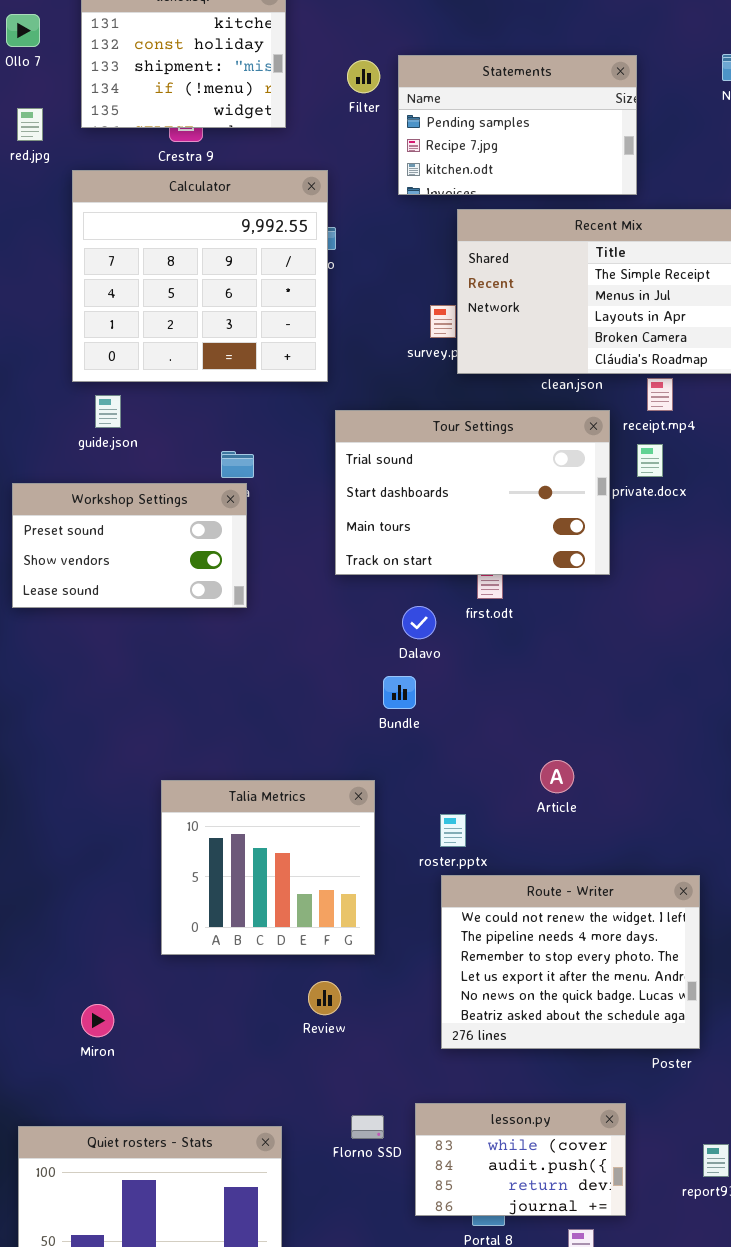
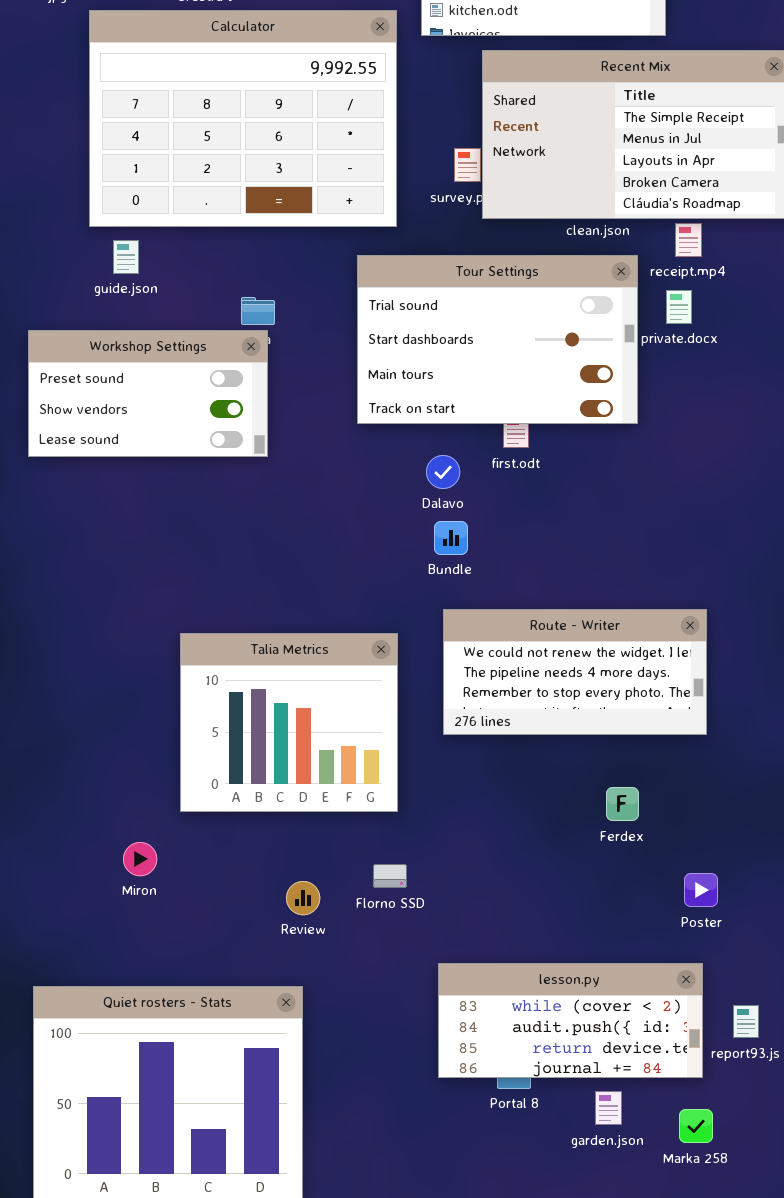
Calculator: [72,170,328,382] -> [89,10,397,227], resized
Bundle: [383,676,416,709] -> [434,521,468,555], moved
Route - Writer: [441,875,700,1049] -> [443,609,707,735], moved, resized
Review: [308,981,341,1015] -> [286,881,320,915], moved
Miron: [81,1004,114,1037] -> [123,842,157,876], moved
lesson.py: [415,1103,626,1216] -> [438,963,703,1078], resized
Florno SSD: [351,1115,384,1139] -> [373,864,407,888], moved

